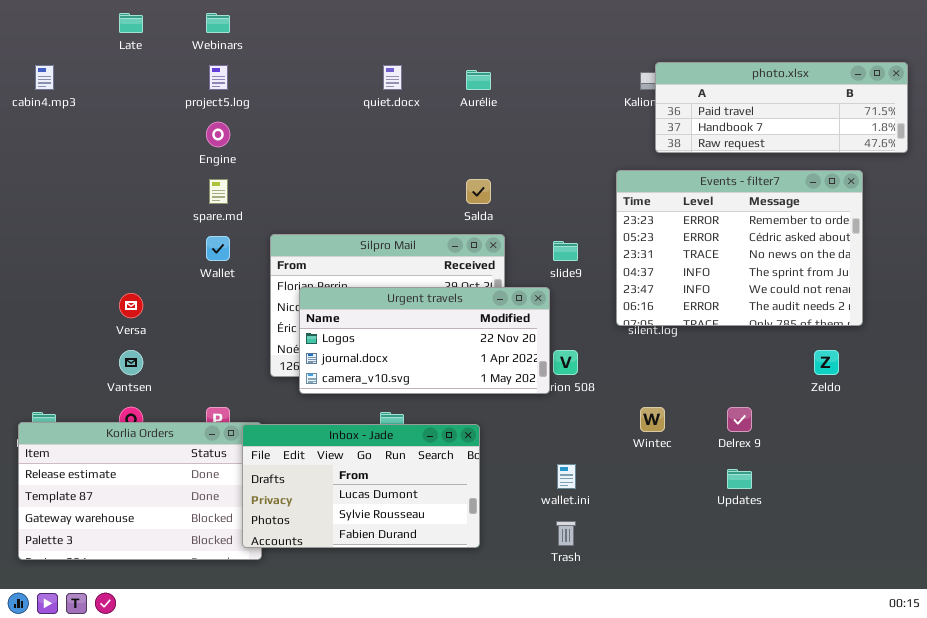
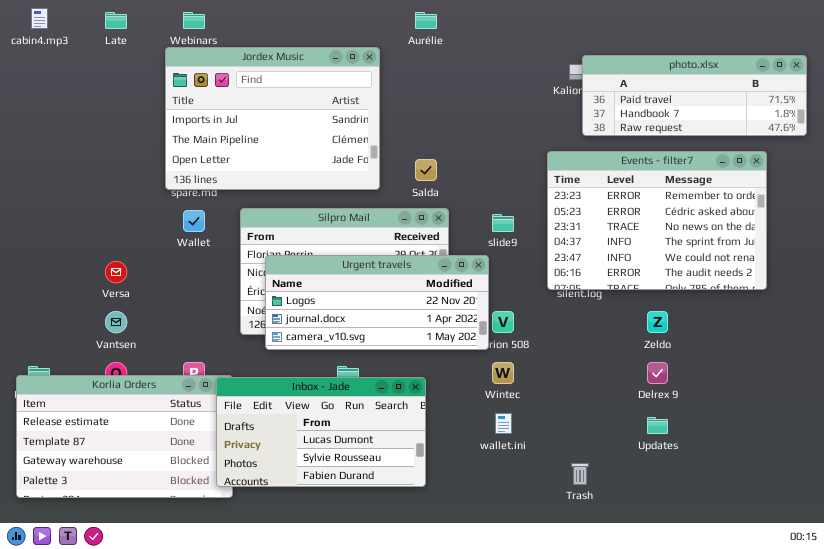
Jordex Music: none -> [165,47,380,190], opened
cabin4.mp3: [35,65,54,90] -> [31,8,48,29], moved
Aurélie: [466,70,491,90] -> [415,12,437,29], moved
Zeldo: [814,350,839,375] -> [647,311,668,333], moved
Wintec: [640,407,665,432] -> [492,362,514,384], moved
Trash: [556,521,576,546] -> [571,463,589,485], moved

